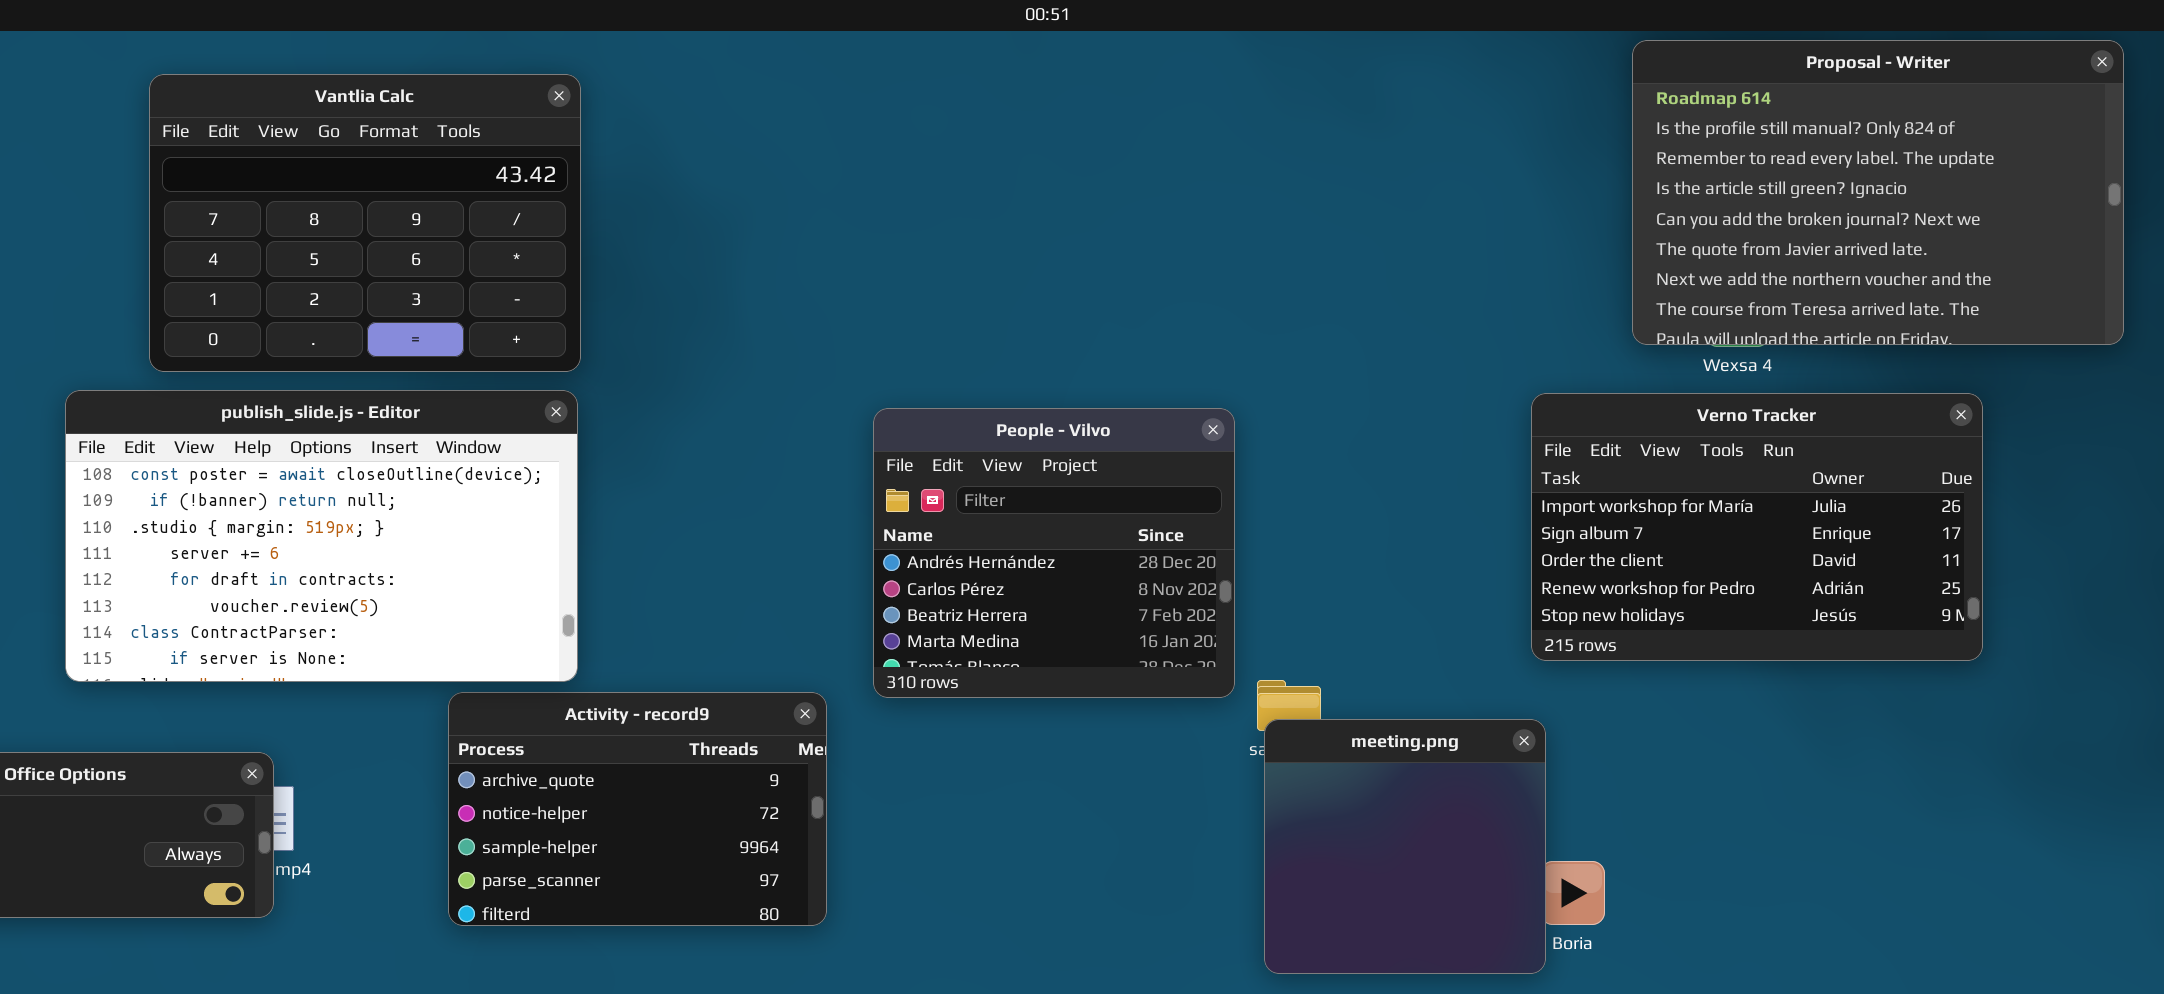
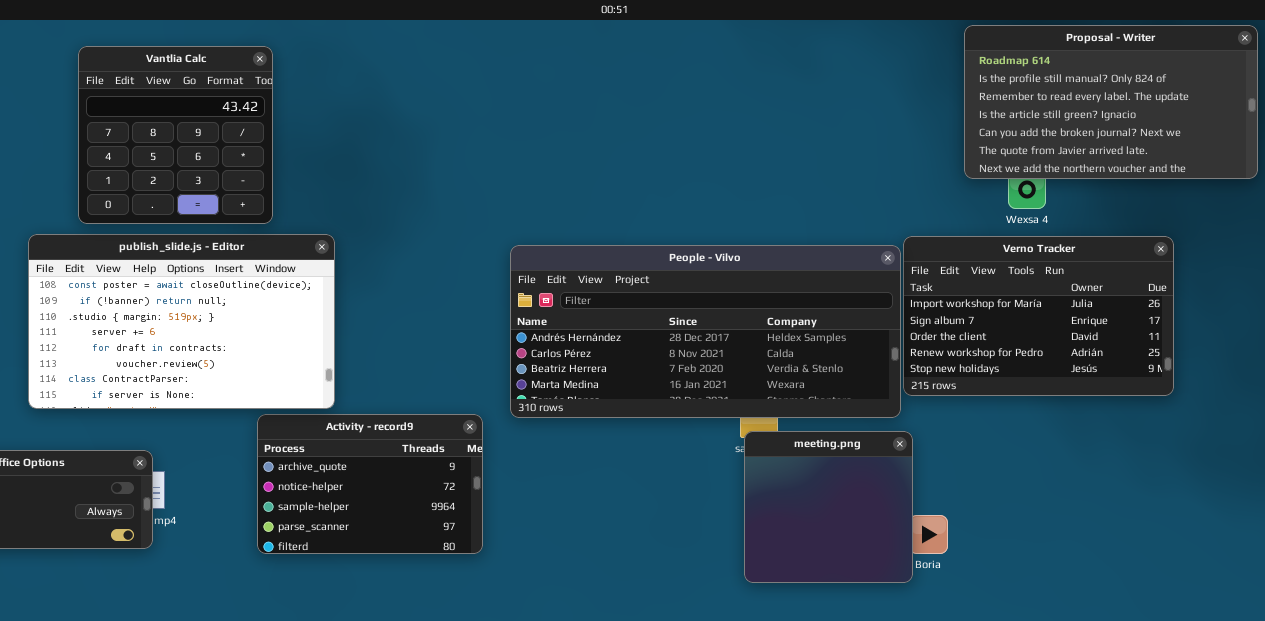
Proposal - Writer: [1632,40,2124,345] -> [964,25,1258,179], resized
Vantlia Calc: [149,74,581,372] -> [78,46,273,224], resized
People - Vilvo: [873,408,1235,698] -> [510,245,901,418], resized

